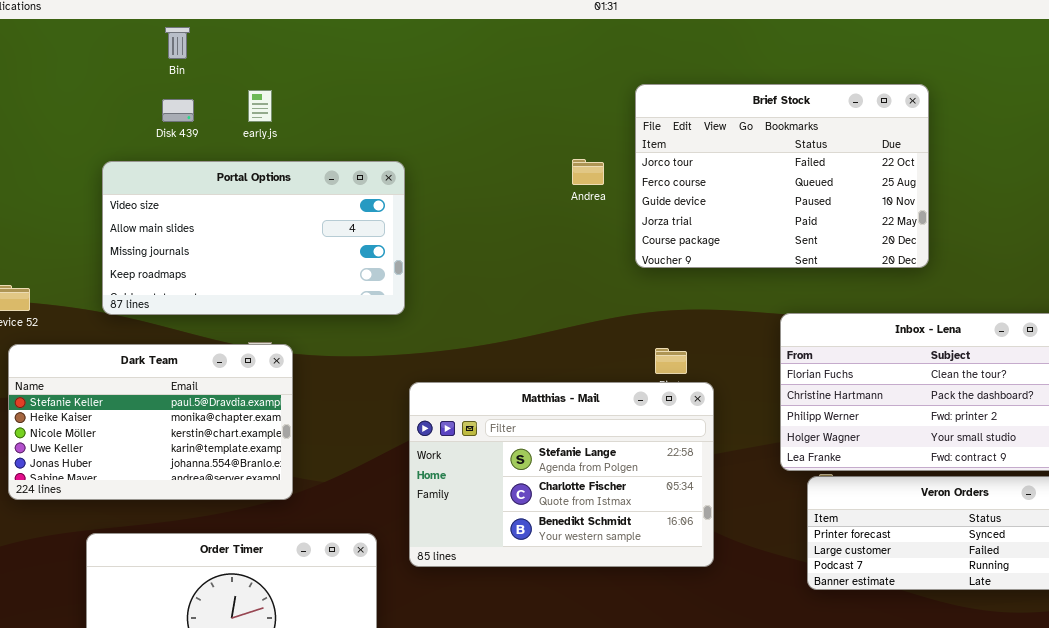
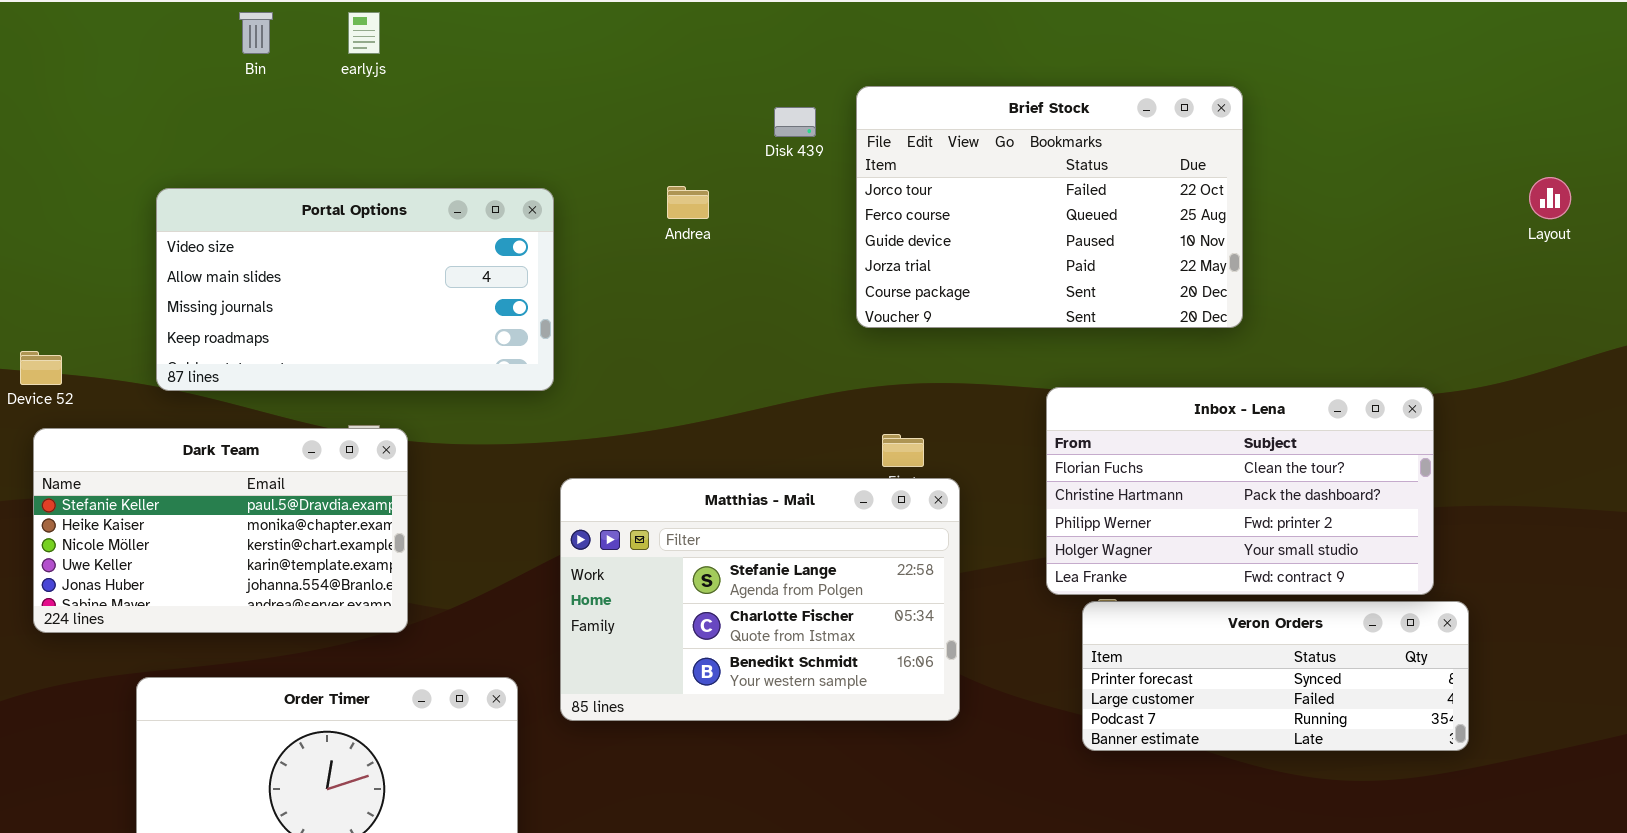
early.js: [248,90,272,122] -> [348,12,380,54], moved
Disk 439: [162,99,194,122] -> [774,107,816,137], moved
Andrea: [572,159,604,185] -> [667,186,709,219], moved

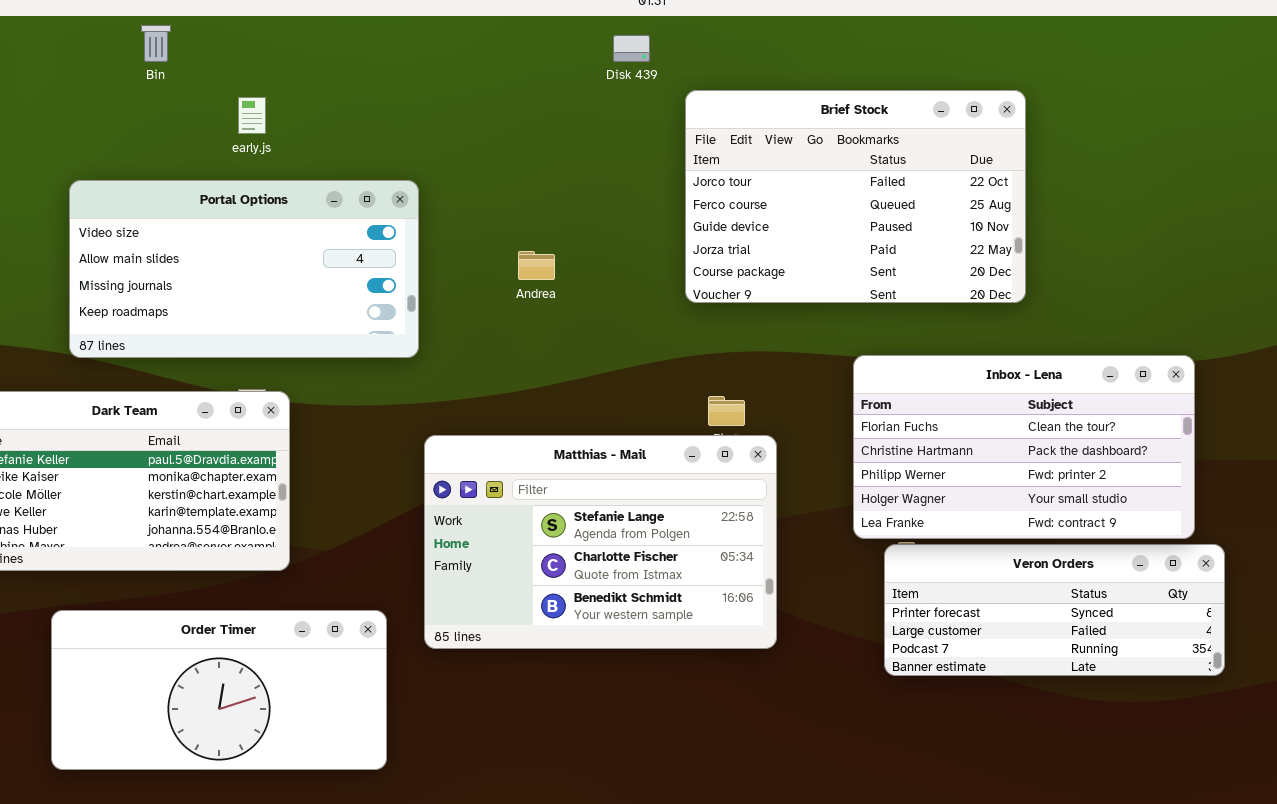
early.js: [348,12,380,54] -> [238,97,266,134], moved
Disk 439: [774,107,816,137] -> [613,35,650,62], moved
Andrea: [667,186,709,219] -> [518,251,555,280], moved

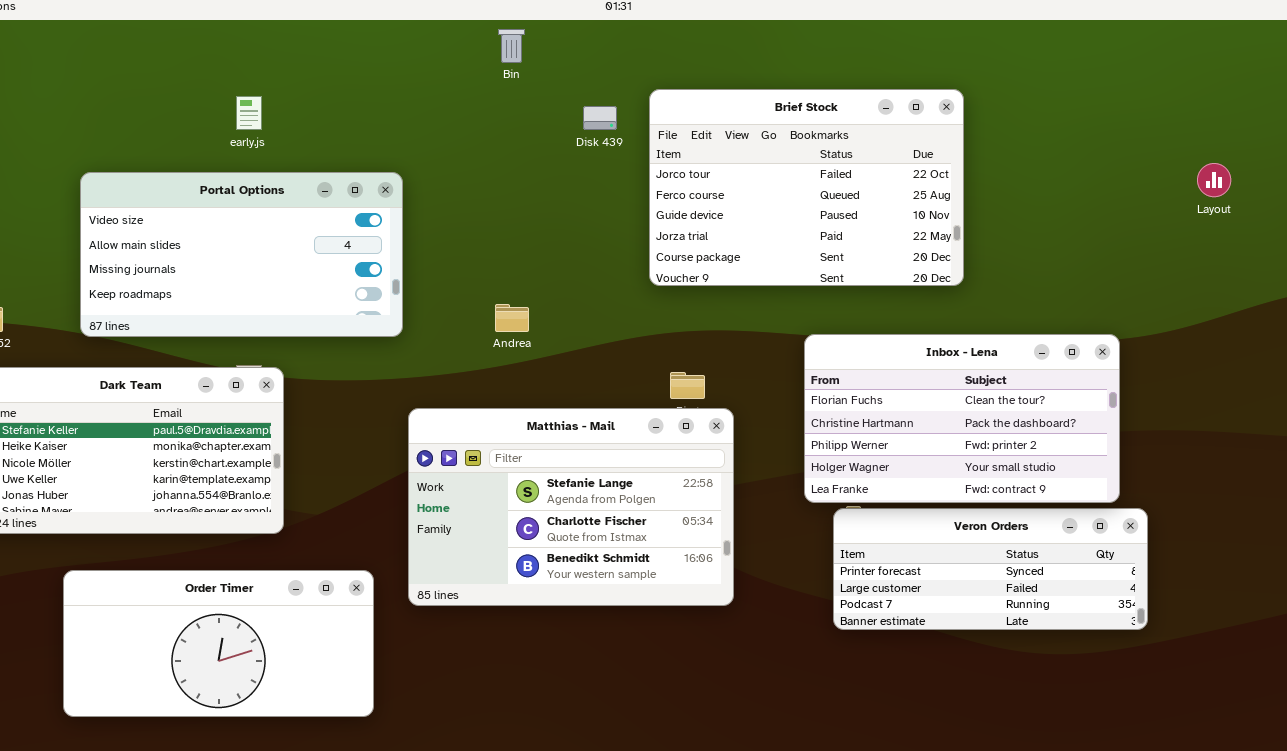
Bin: [141,25,171,62] -> [498,29,525,63], moved
Disk 439: [613,35,650,62] -> [583,106,617,130], moved
Andrea: [518,251,555,280] -> [495,304,529,332], moved

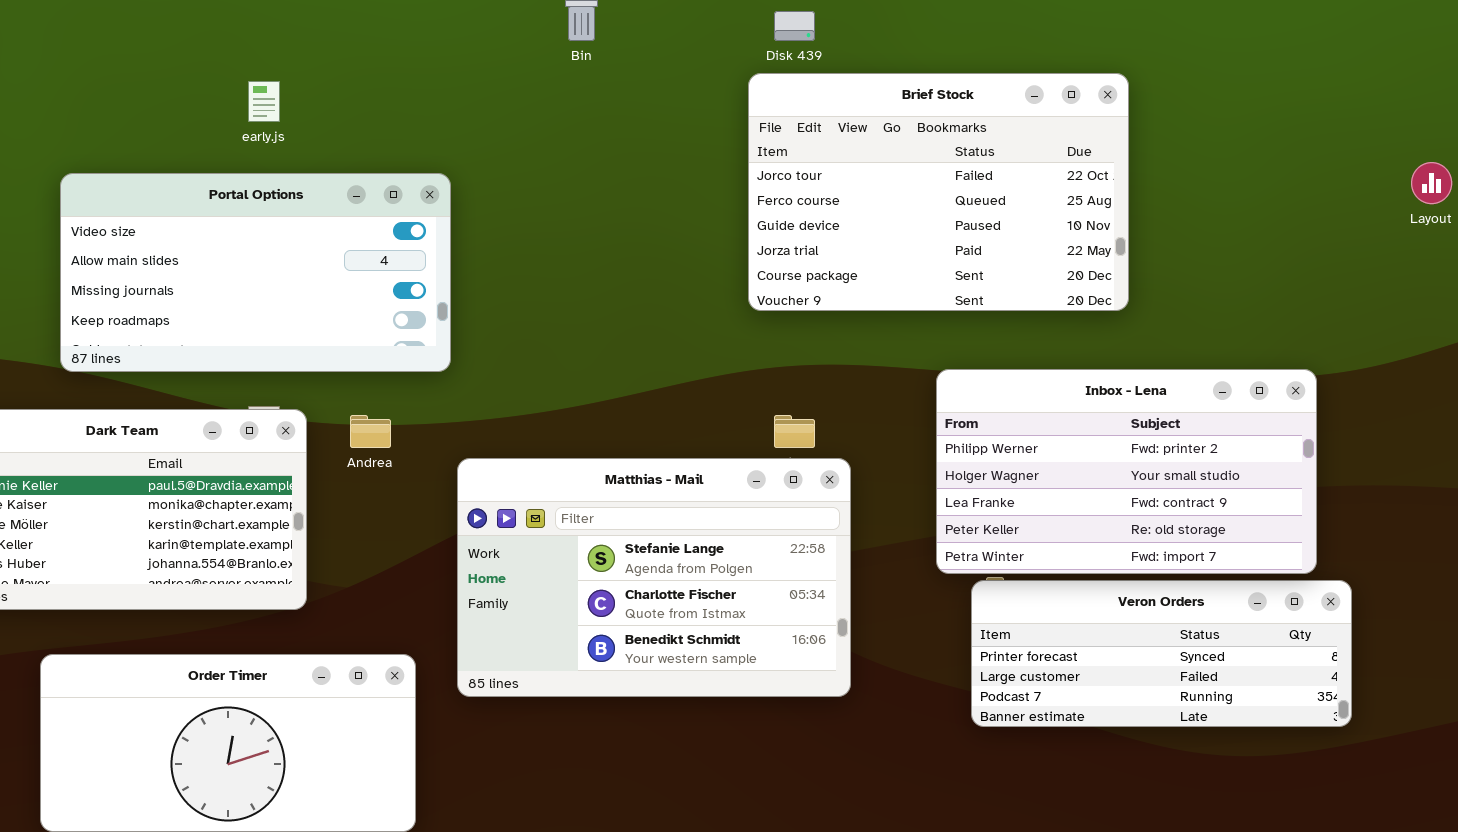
Disk 439: [583,106,617,130] -> [774,11,815,41], moved
Andrea: [495,304,529,332] -> [350,415,391,448], moved
Inbox - Lena: [804,334,1120,503] -> [936,369,1317,574], scrolled down 2 rows

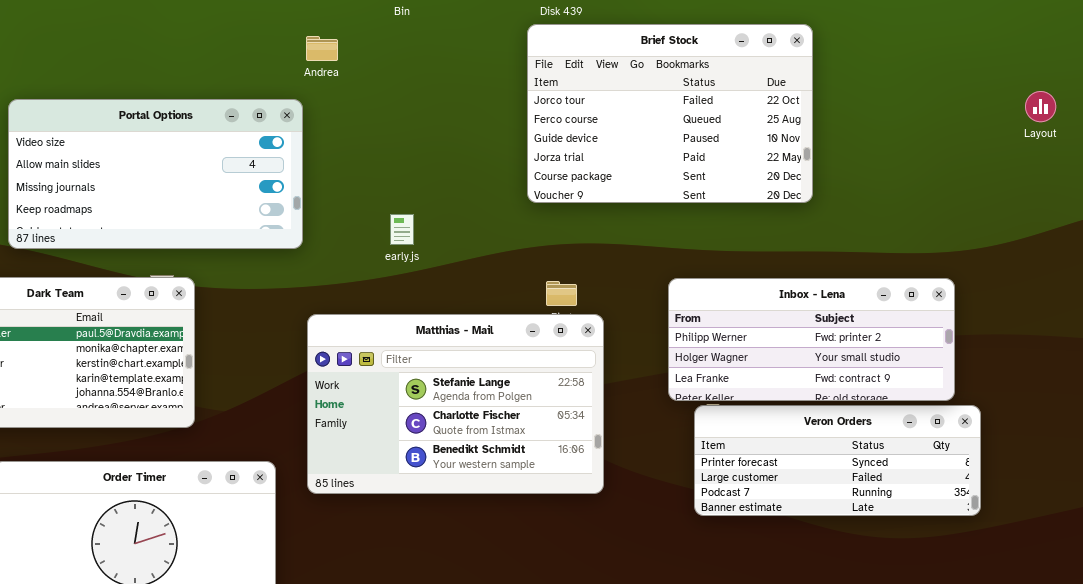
early.js: [248,81,280,122] -> [390,214,414,245], moved
Inbox - Lena: [936,369,1317,574] -> [668,278,955,401], resized
Andrea: [350,415,391,448] -> [306,36,338,61], moved

